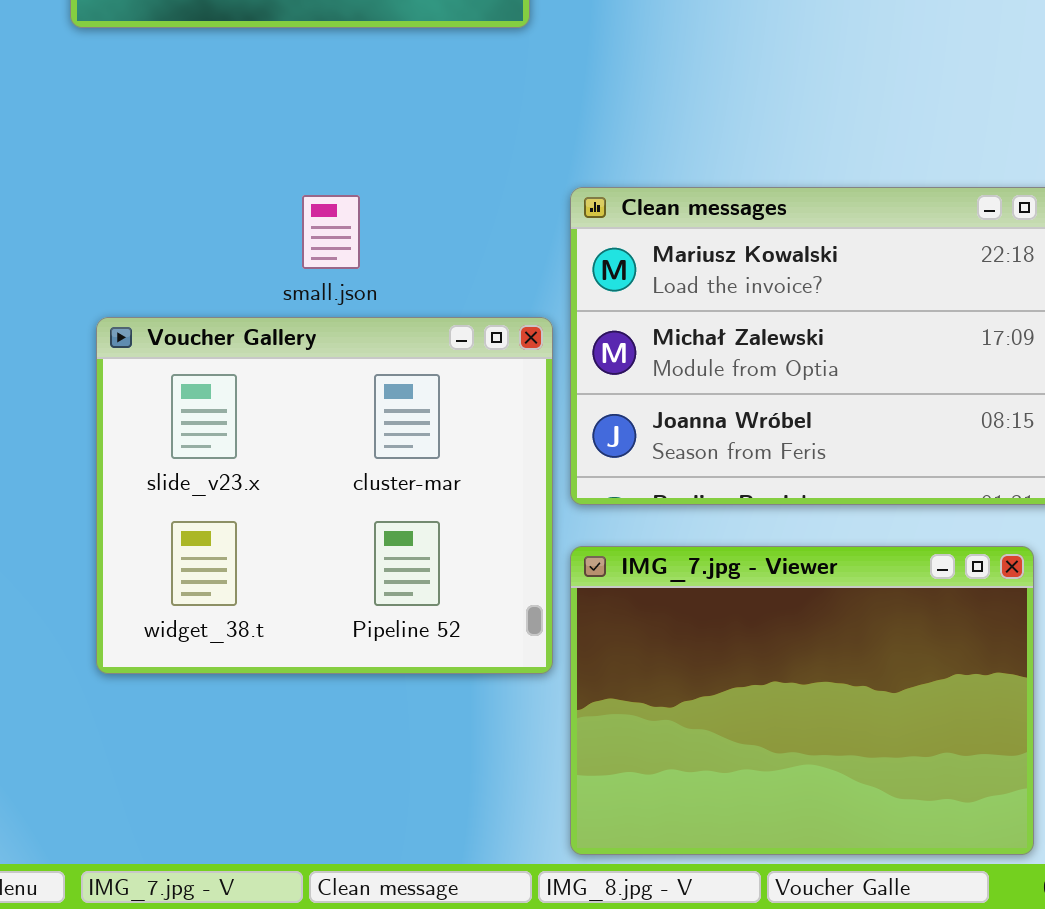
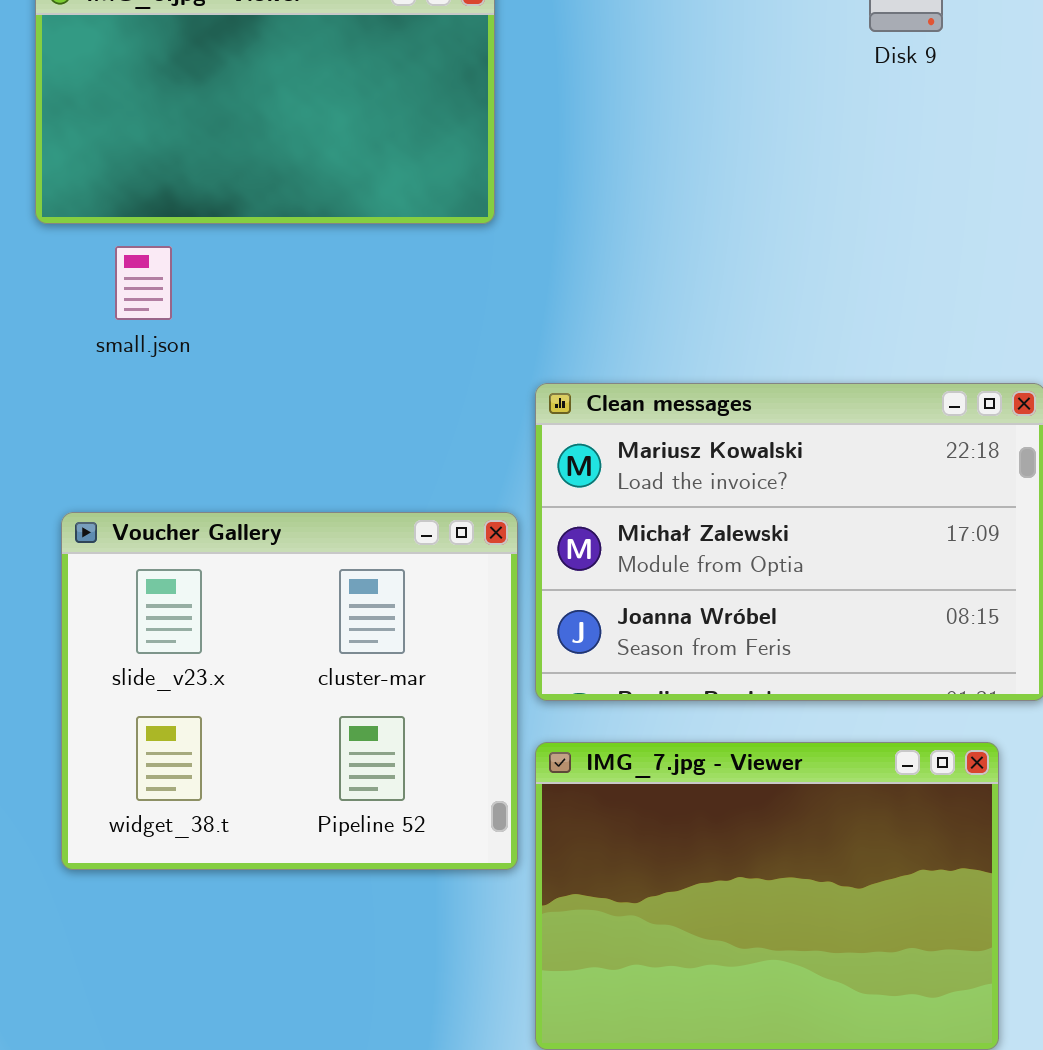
small.json: [302,195,360,269] -> [115,246,172,320], moved

